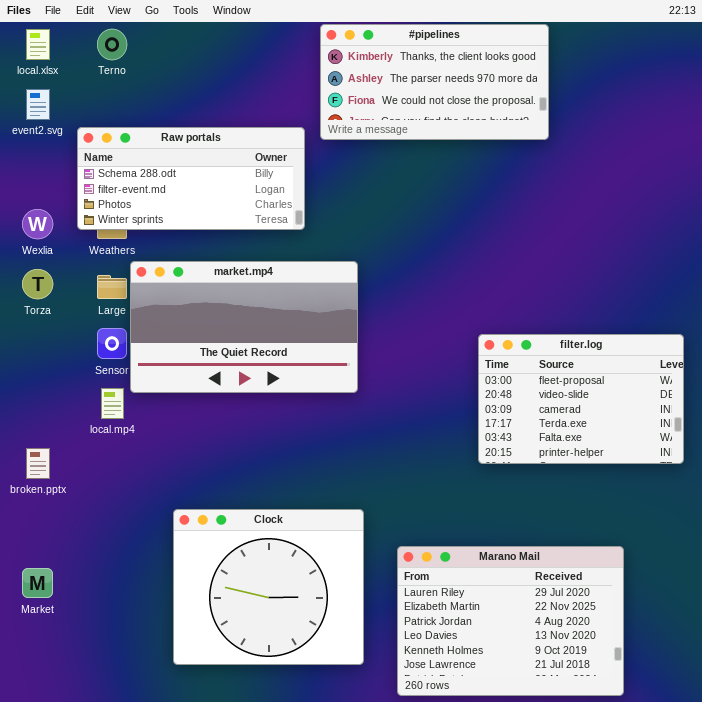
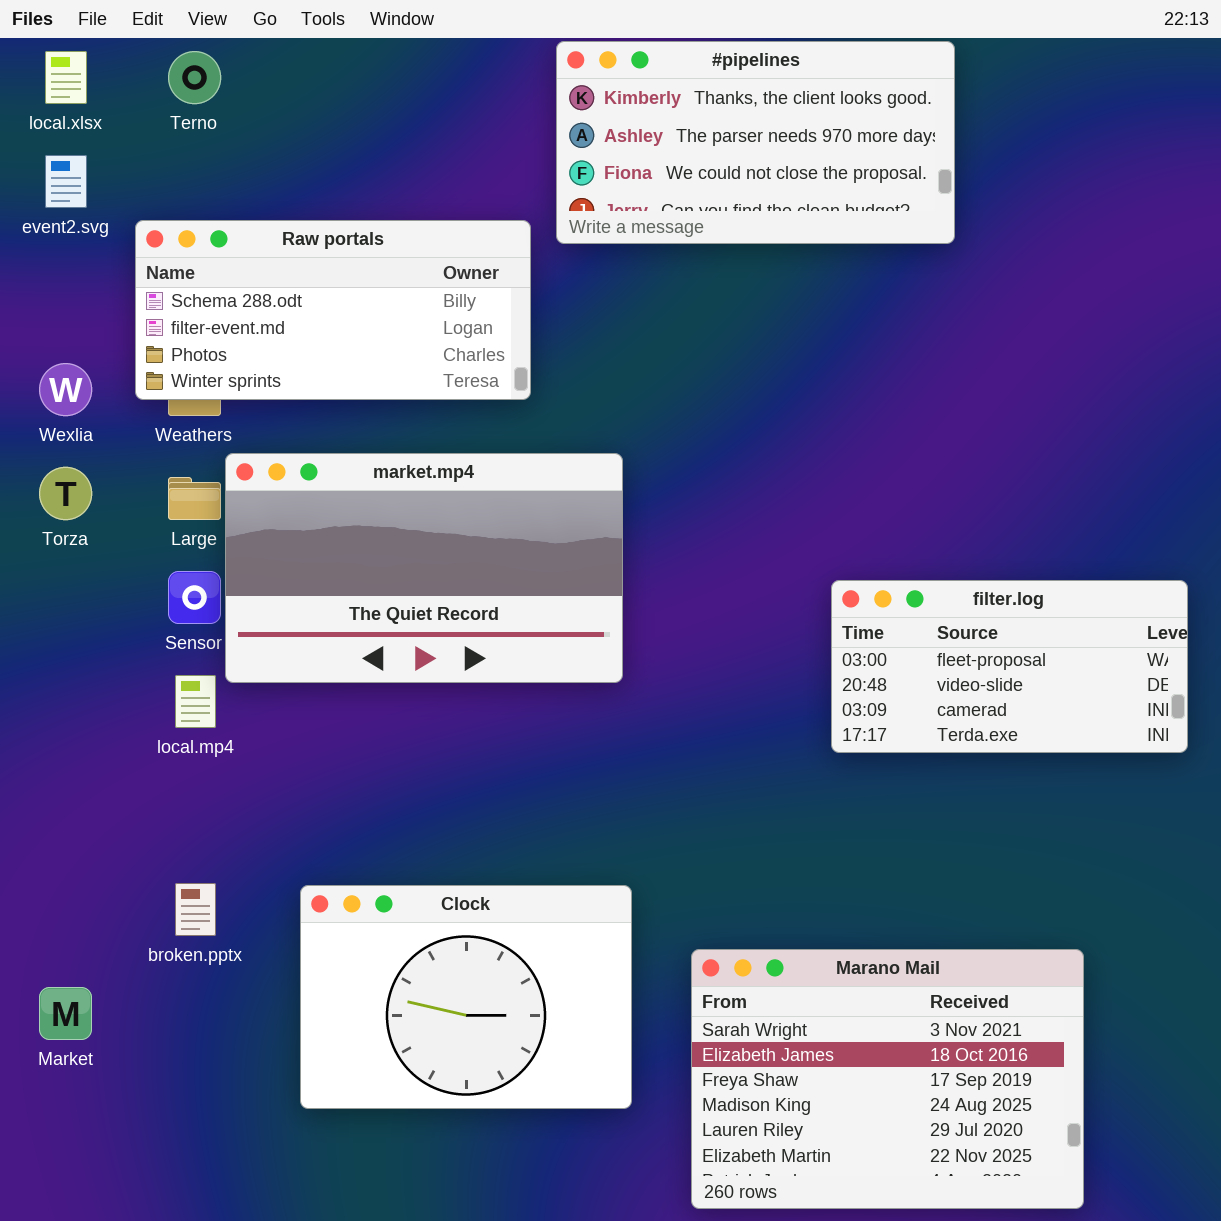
filter.log: [478,334,684,464] -> [831,580,1188,753], resized
broken.pptx: [26,448,50,479] -> [175,883,216,936], moved
Clock: [173,509,364,665] -> [300,885,632,1109], resized
Marano Mail: [397,546,624,696] -> [691,949,1084,1209], scrolled up 4 rows

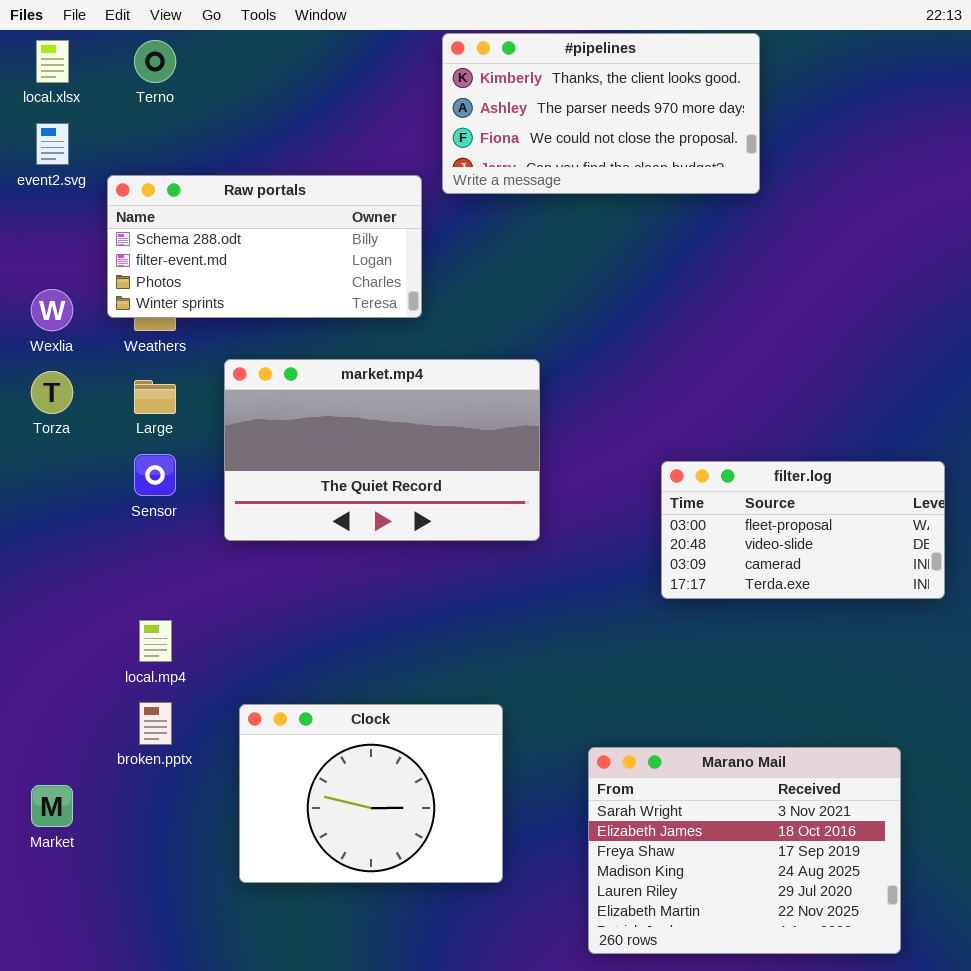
market.mp4: [225,453,623,683] -> [224,359,540,541], moved
local.mp4: [175,675,216,728] -> [139,620,172,662], moved
Marano Mail: [691,949,1084,1209] -> [588,747,901,954], moved

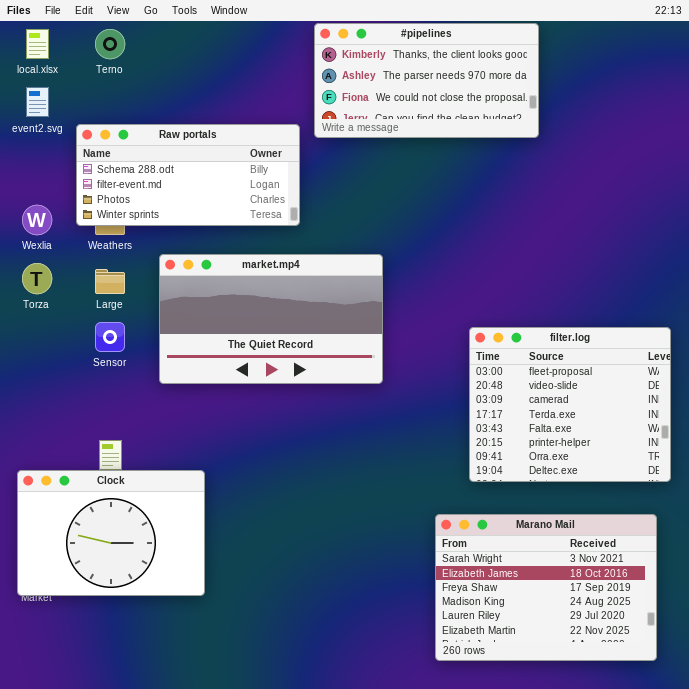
filter.log: [661,461,945,599] -> [469,327,671,482], resized
Clock: [239,704,503,883] -> [17,470,205,596], moved
Marano Mail: [588,747,901,954] -> [435,514,657,661], moved

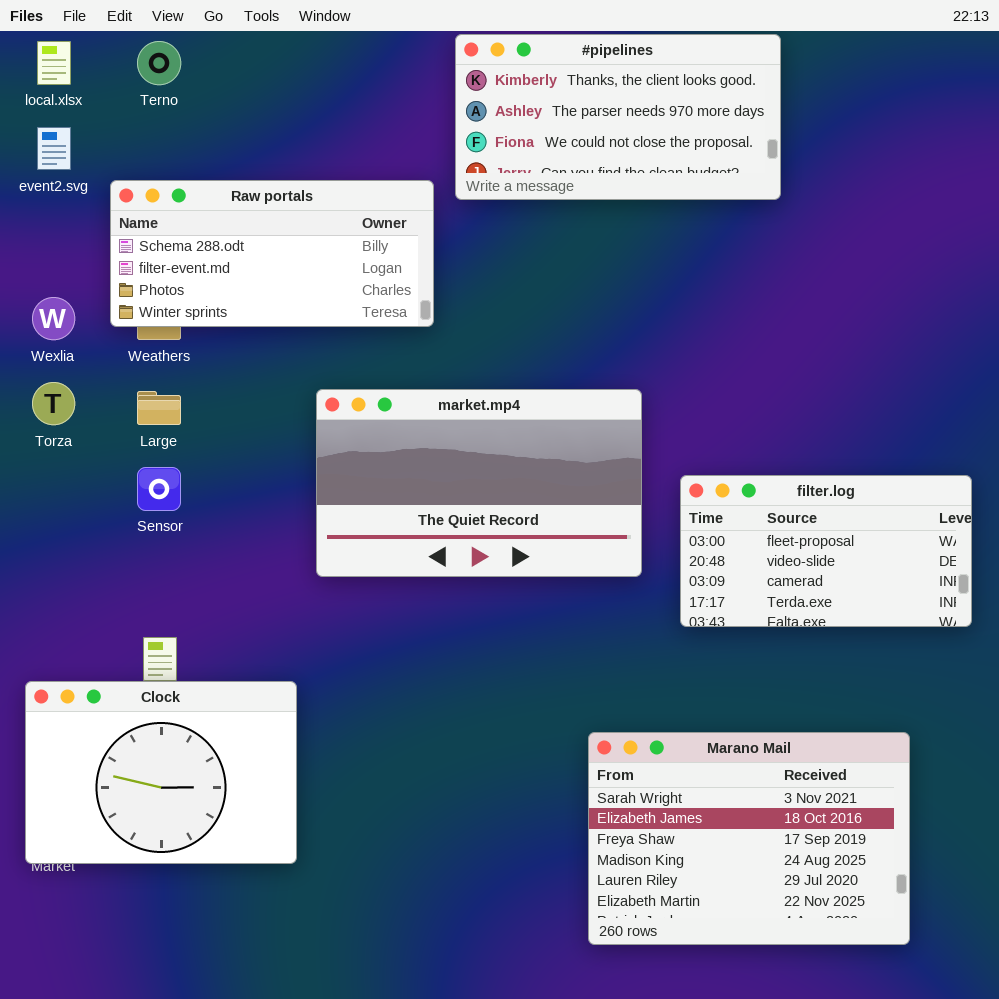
market.mp4: [159,254,383,384] -> [316,389,642,577], moved
filter.log: [469,327,671,482] -> [680,475,972,627], resized
Marano Mail: [435,514,657,661] -> [588,732,910,945], moved

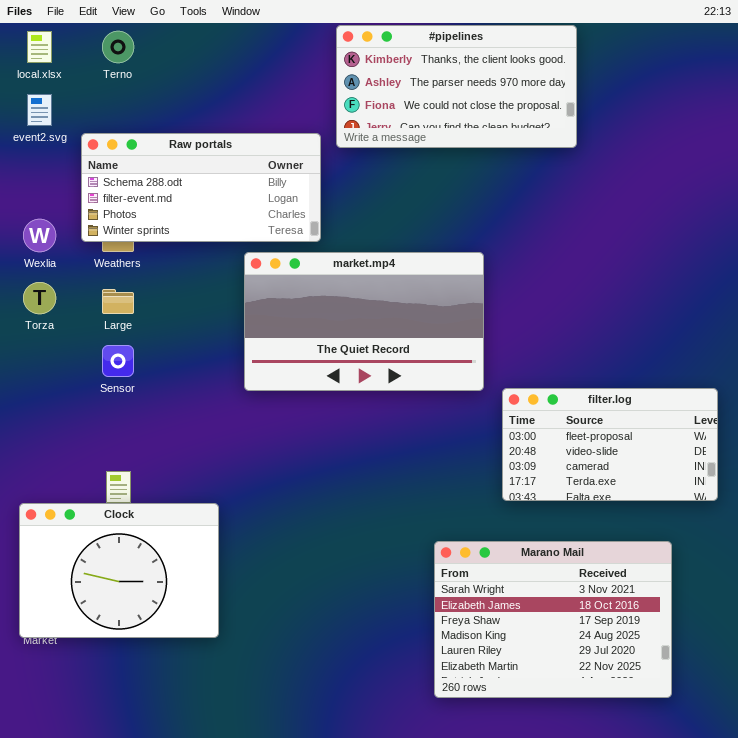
market.mp4: [316,389,642,577] -> [244,252,484,391], moved
filter.log: [680,475,972,627] -> [502,388,718,501], moved

